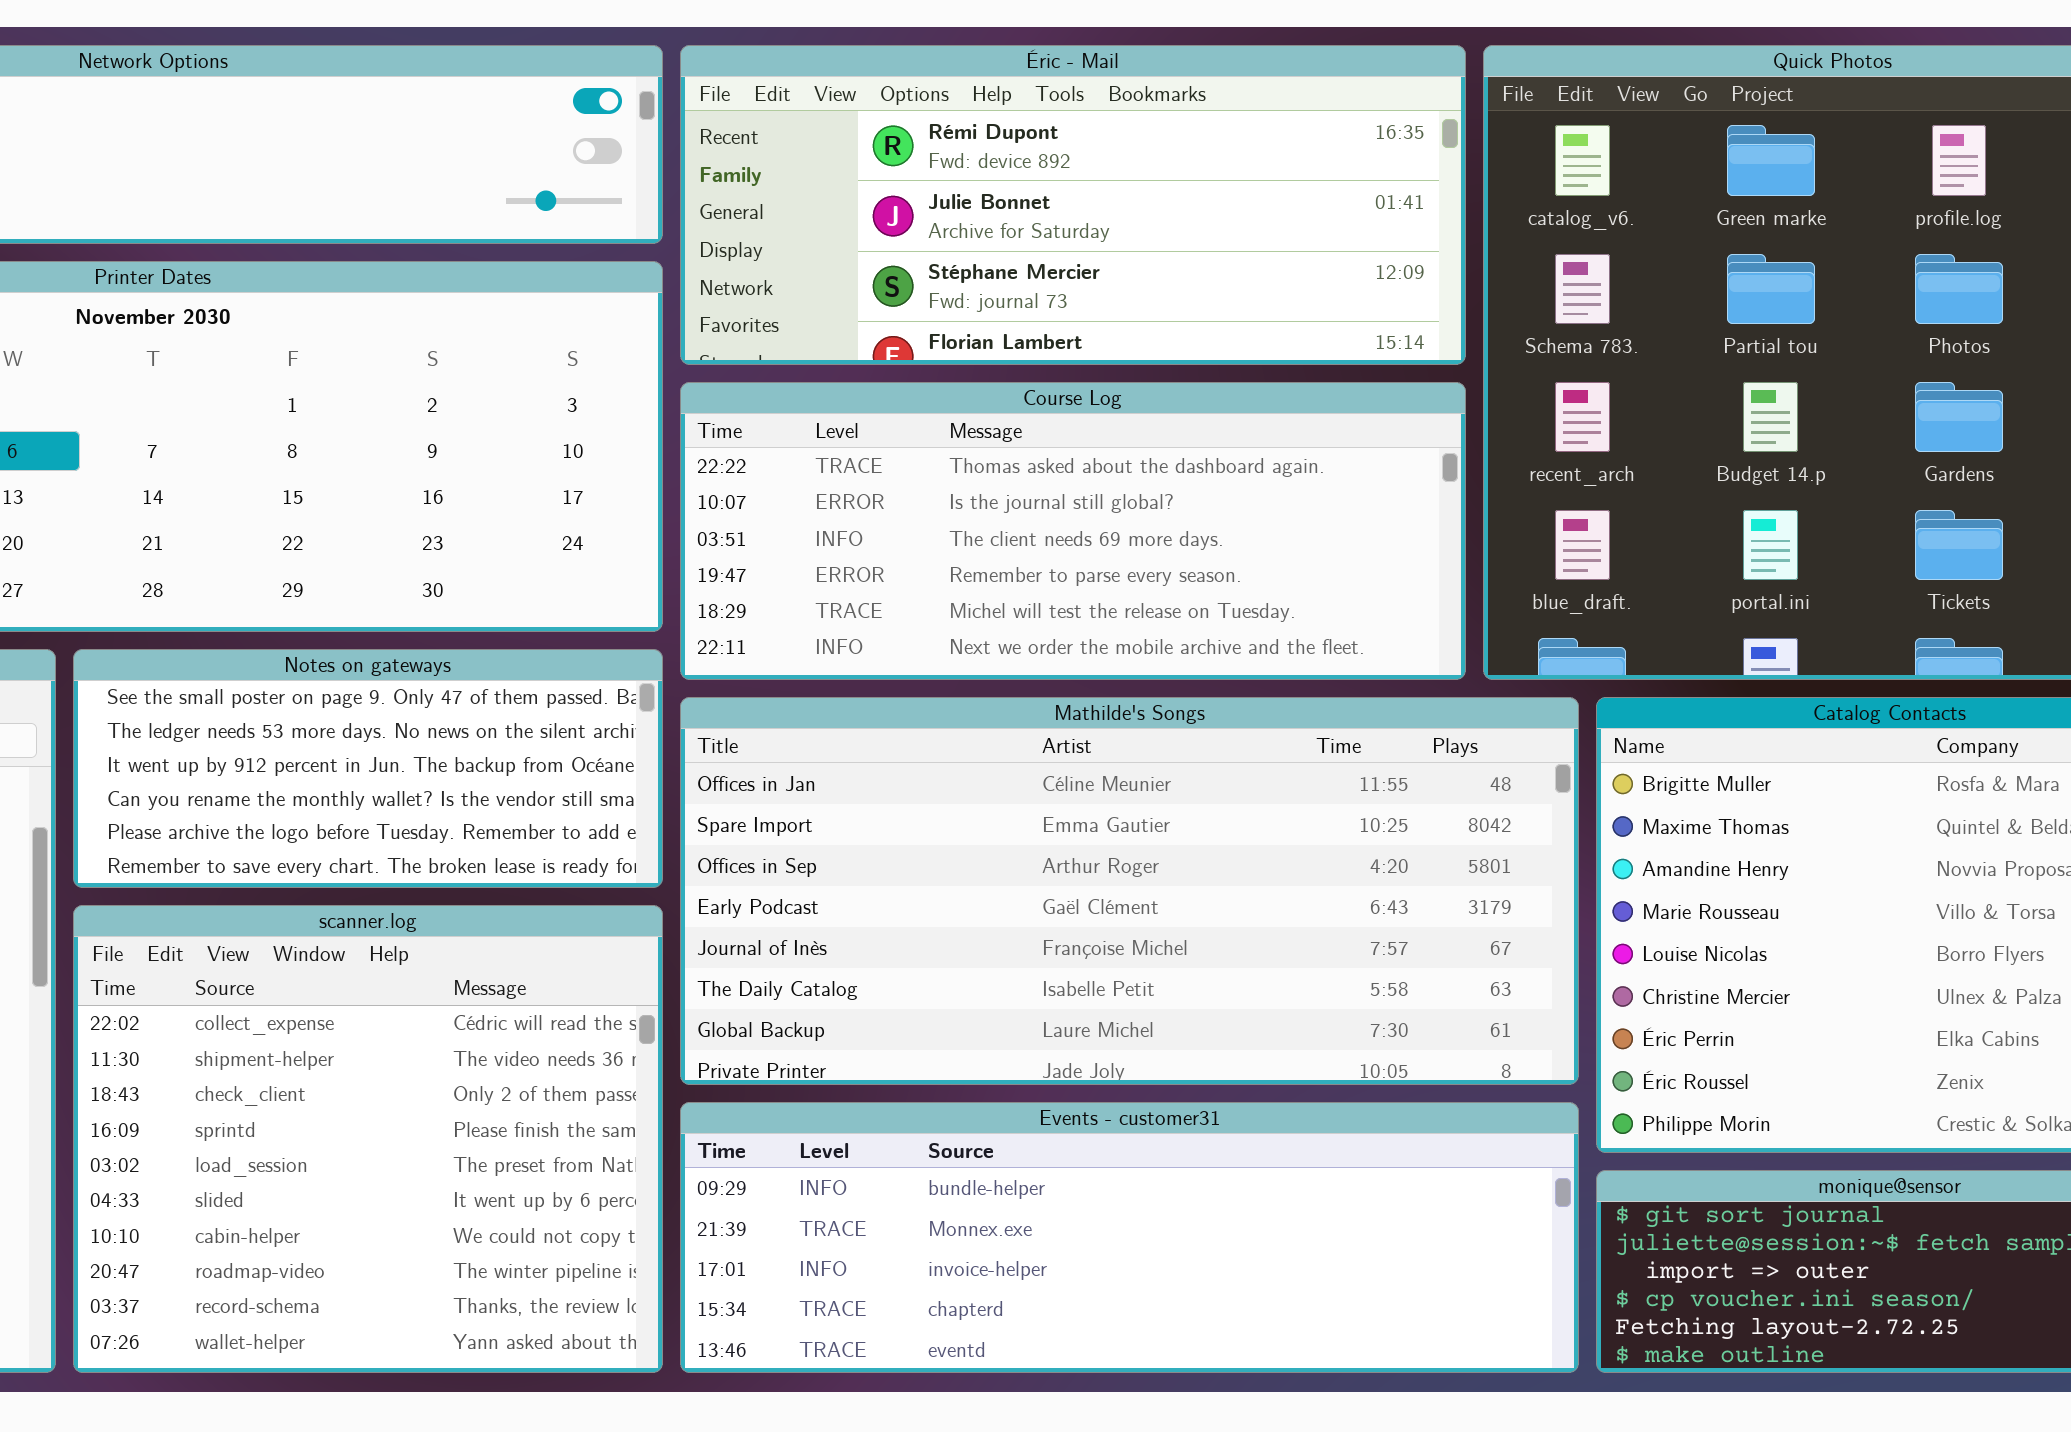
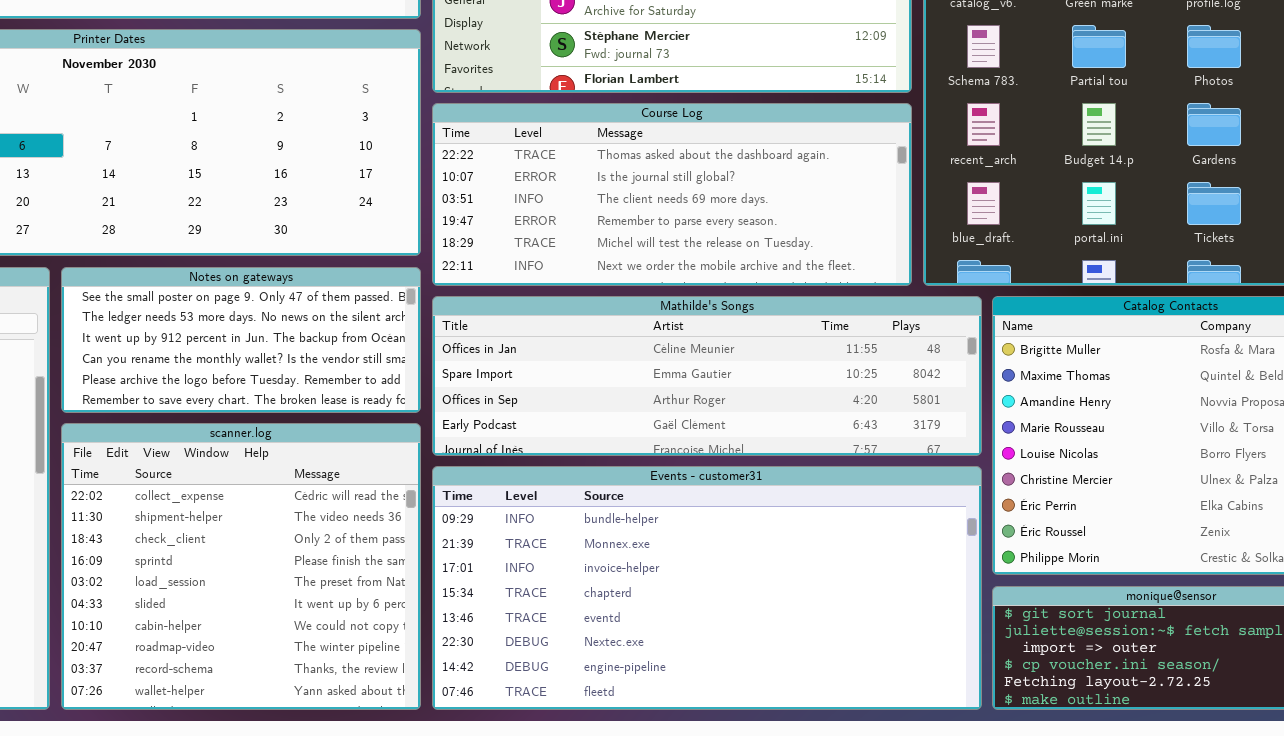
Mathilde's Songs: [680,697,1579,1085] -> [432,296,982,456], resized
Events - customer31: [680,1102,1579,1373] -> [432,466,982,710], resized

